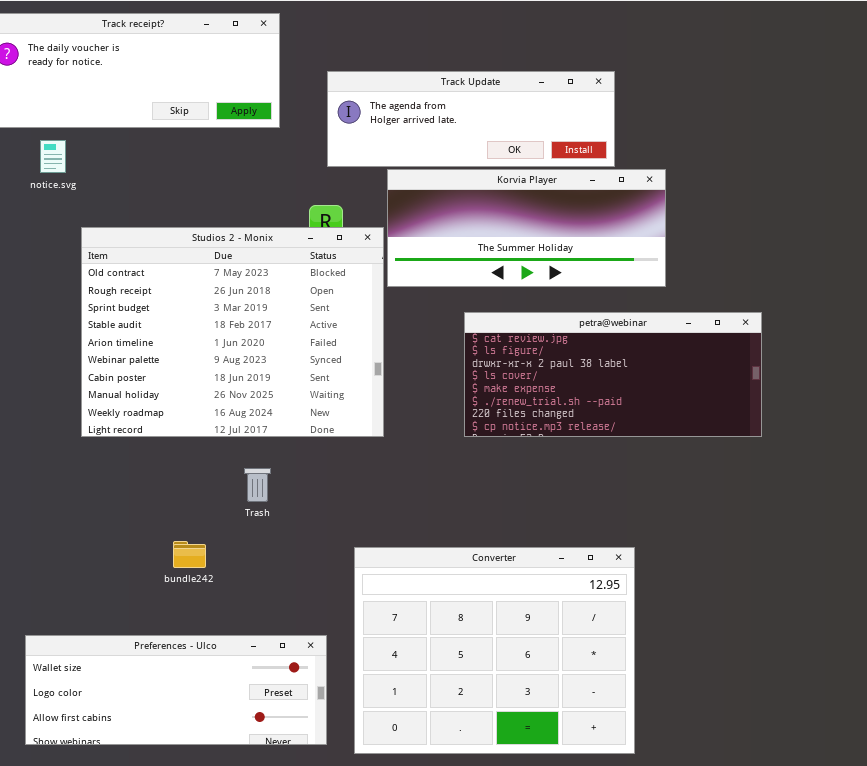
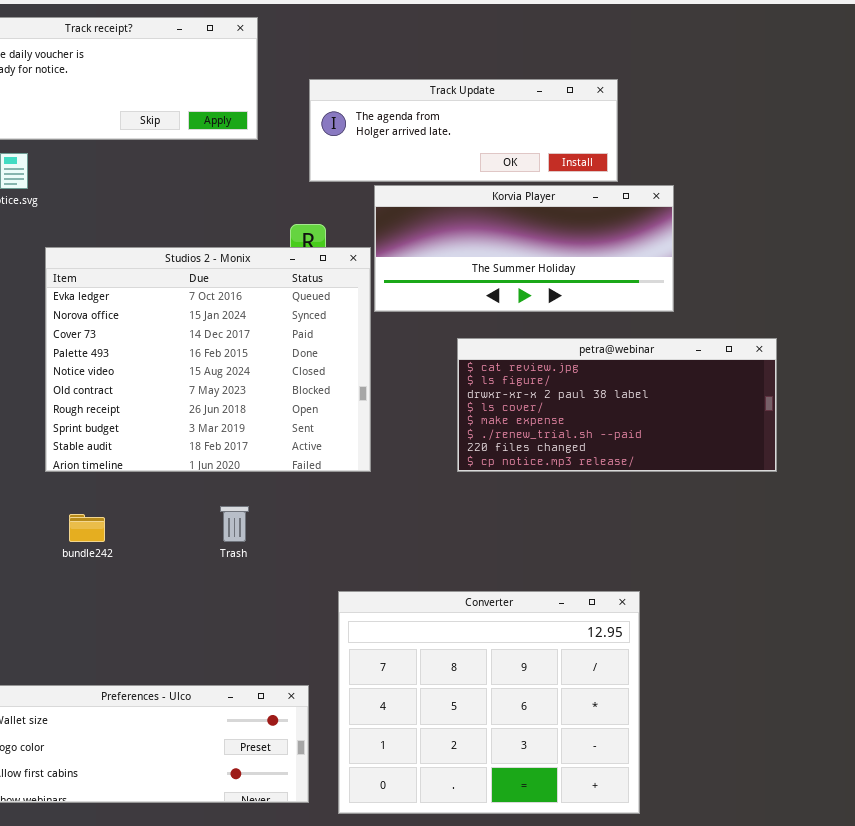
Studios 2 - Monix: [81,227,384,437] -> [45,247,371,472], scrolled up 5 rows
bundle242: [173,541,206,568] -> [69,514,105,542], moved

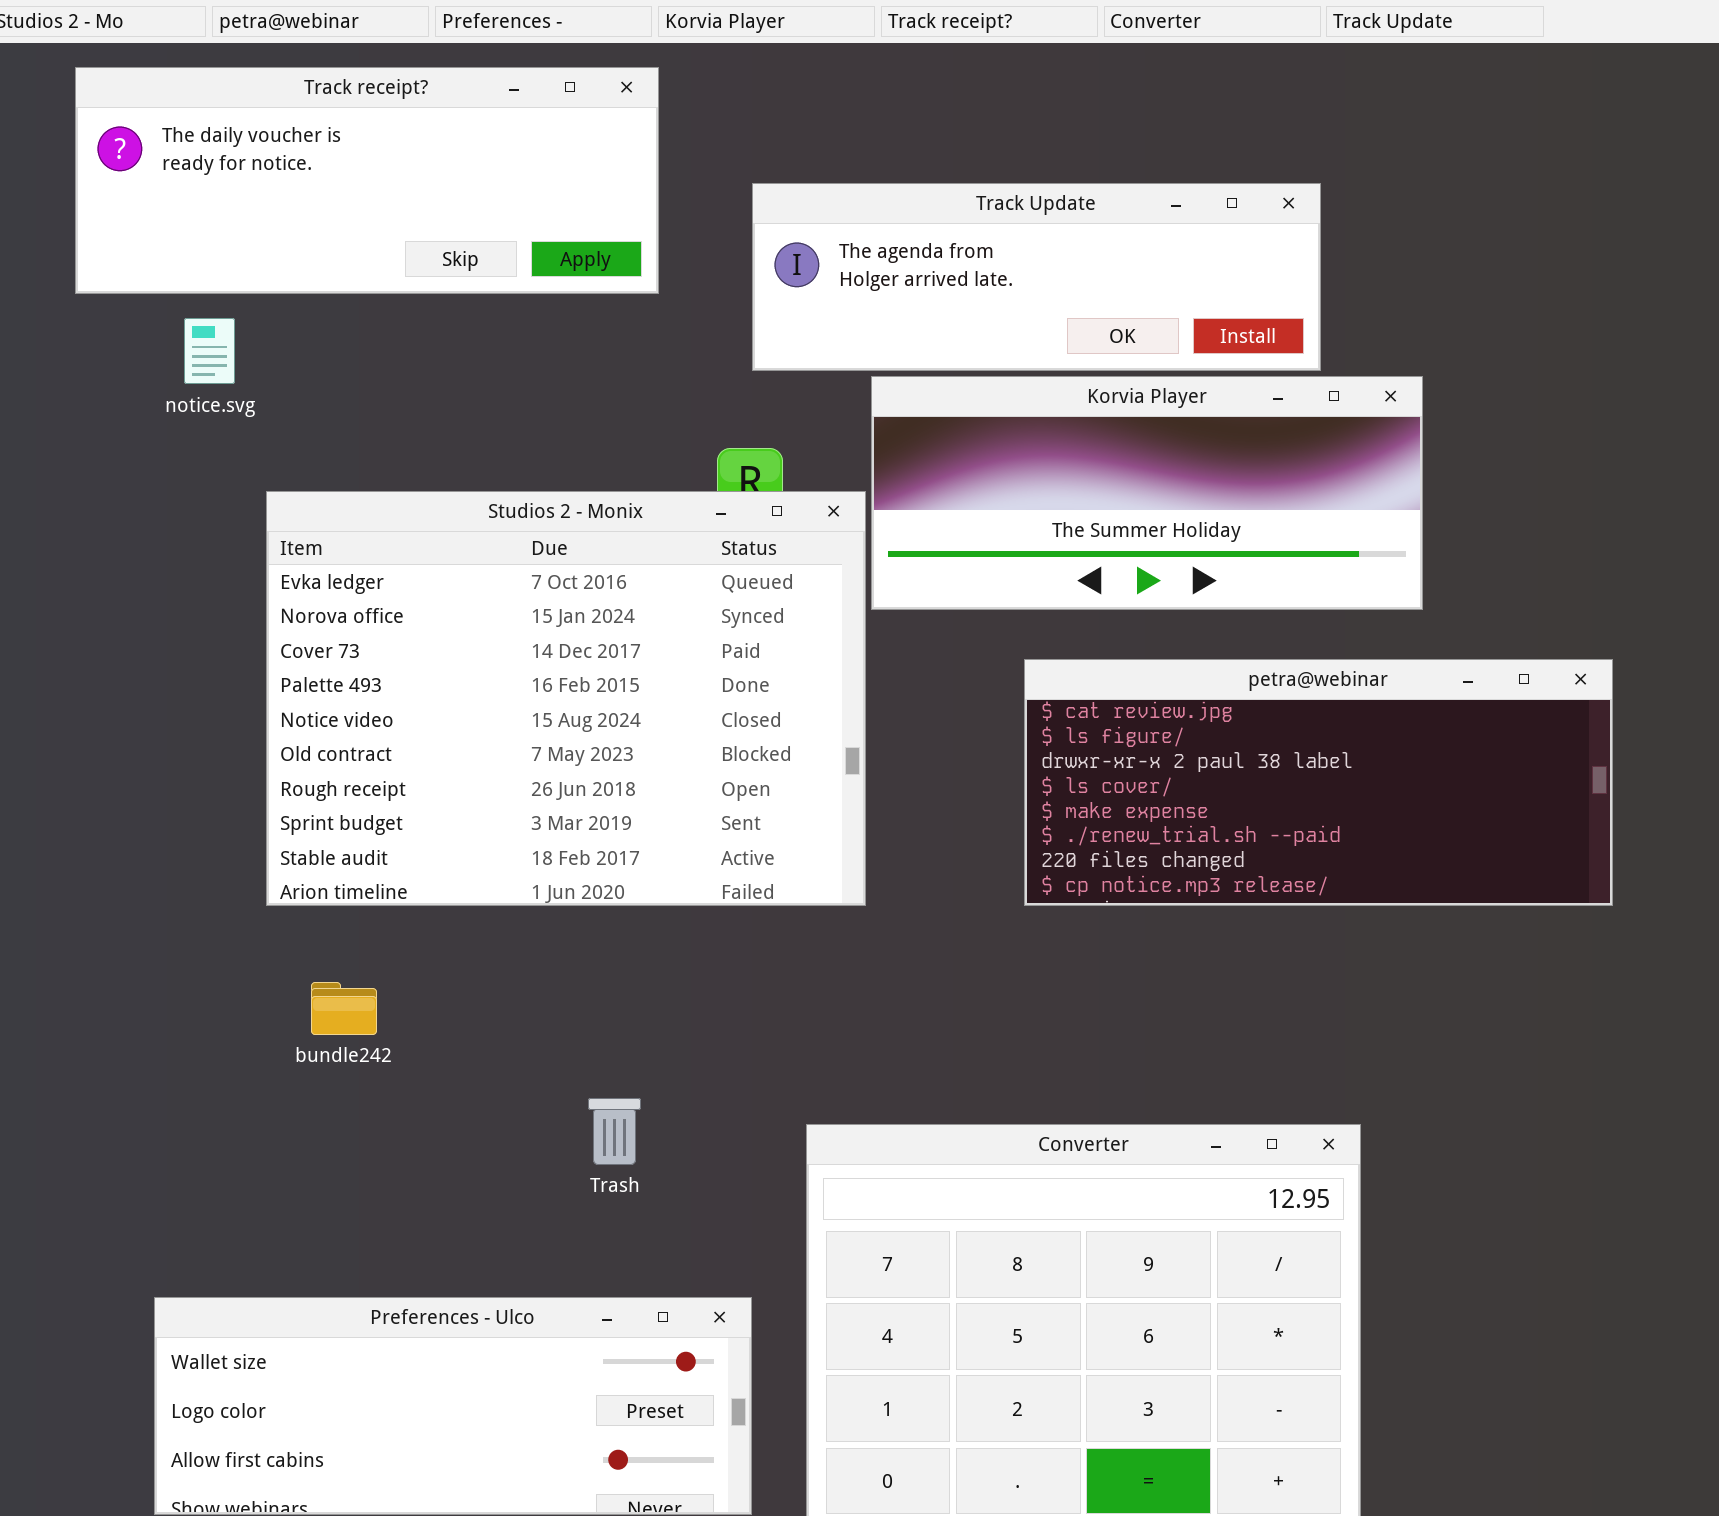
Trash: [220,506,249,542] -> [588,1098,641,1165], moved

